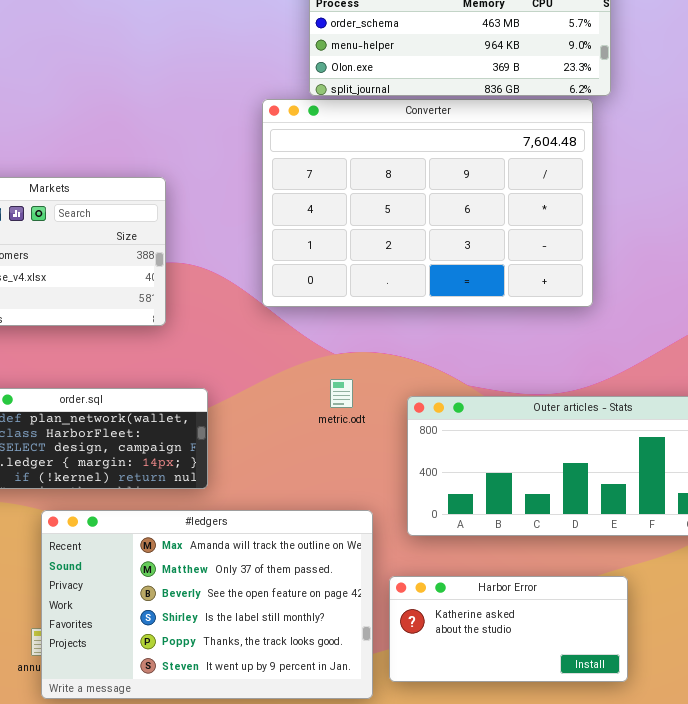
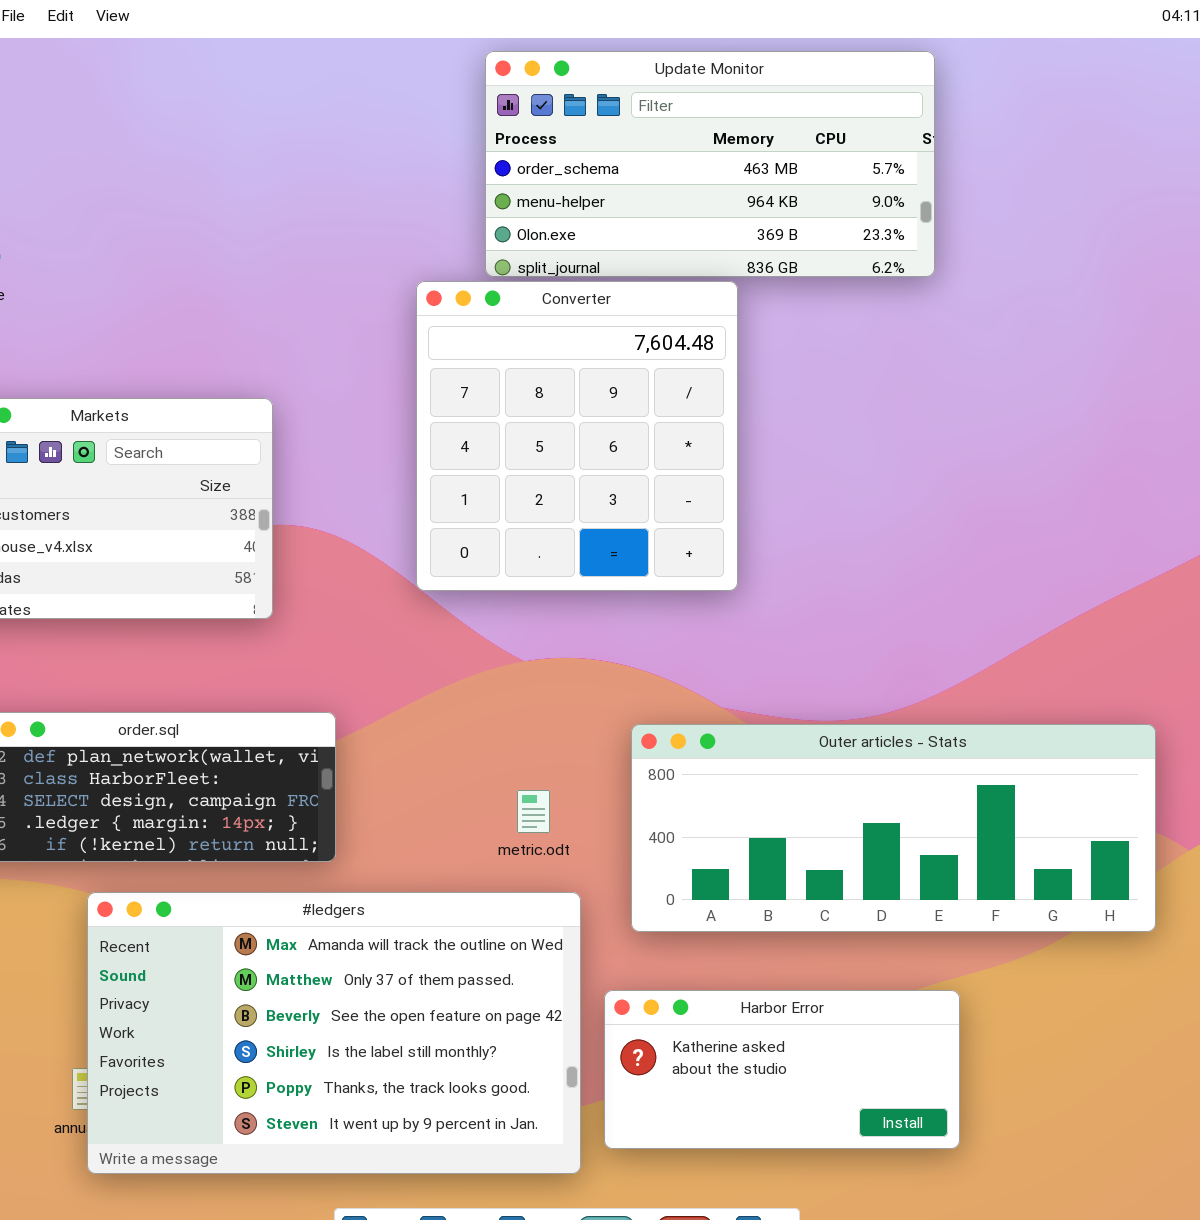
Converter: [262,99,593,307] -> [416,281,738,591], resized
metric.odt: [330,379,353,408] -> [517,790,550,833], moved

